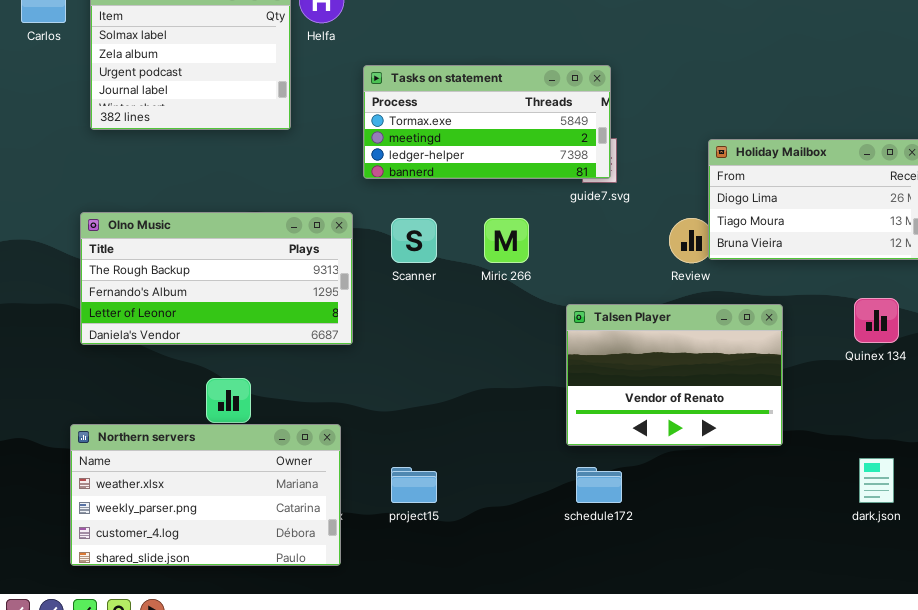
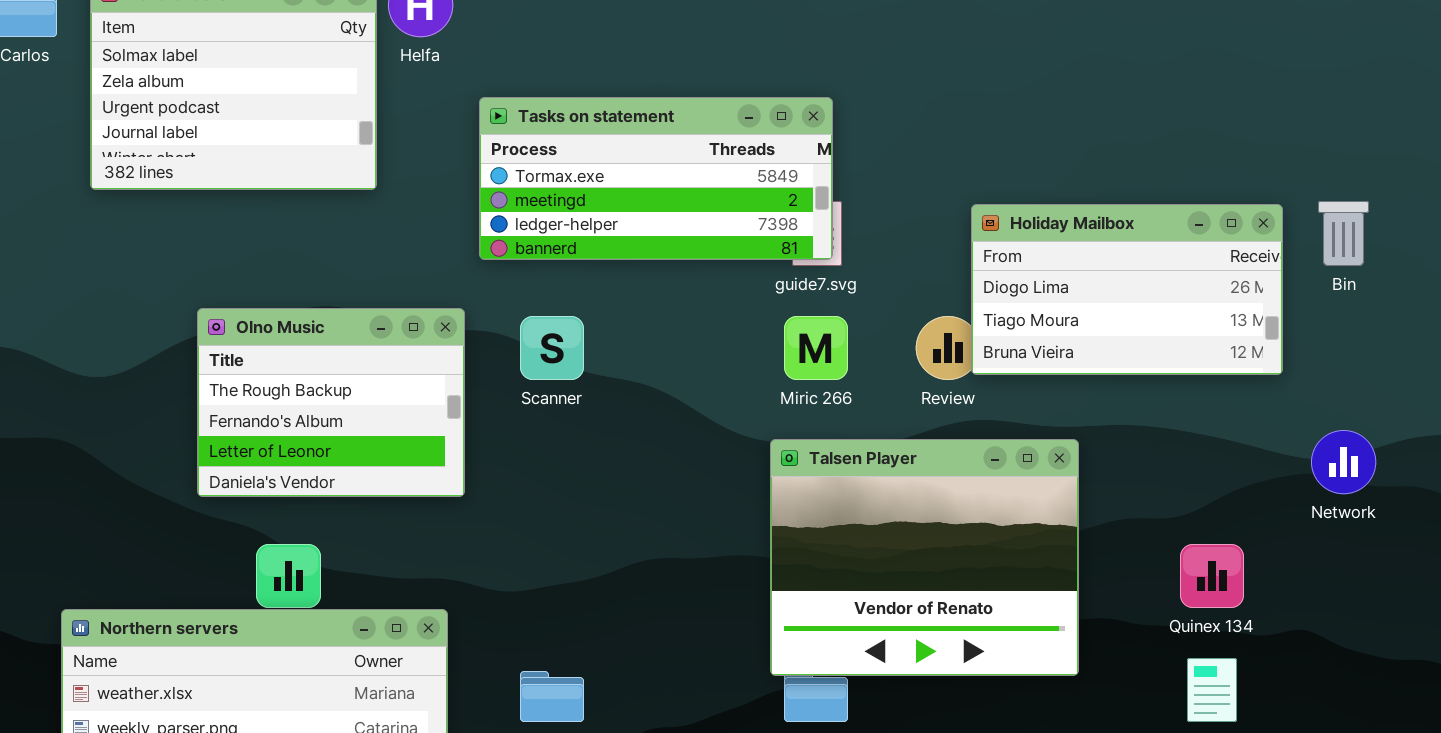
Olno Music: [80,212,353,345] -> [197,308,465,497], resized
Miric 266: [484,218,529,263] -> [784,316,848,380], moved
Quinex 134: [854,298,899,343] -> [1180,544,1244,608], moved
Talsen Player: [566,304,783,446] -> [770,439,1079,676], resized

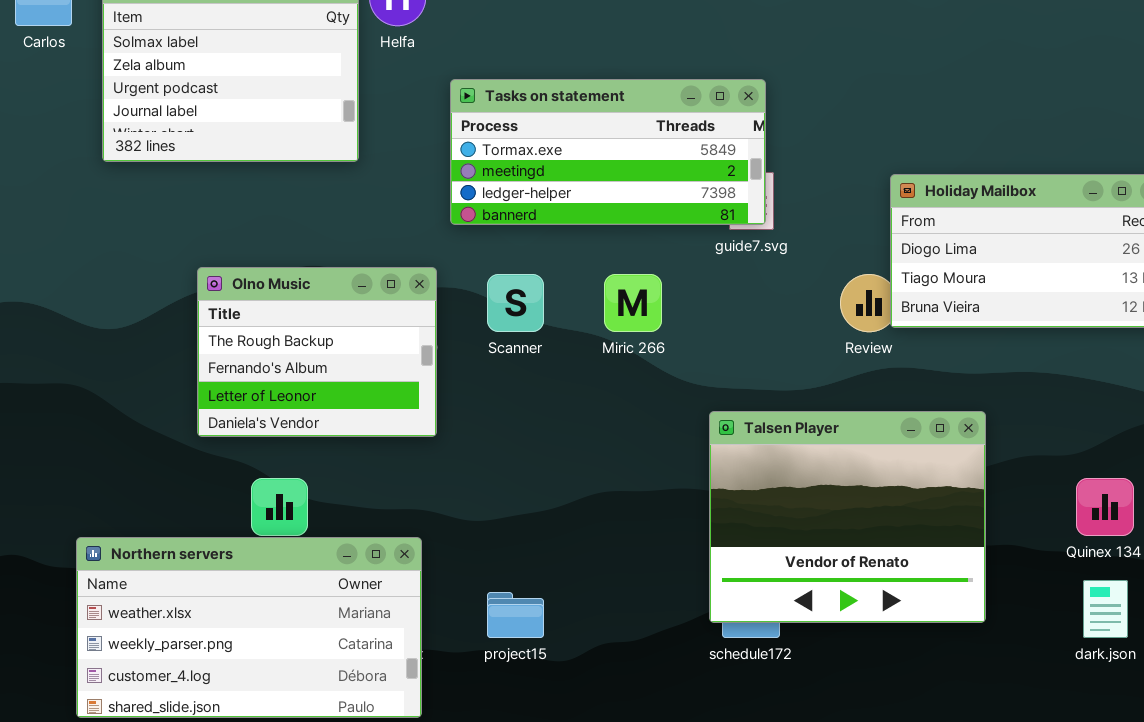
Miric 266: [784,316,848,380] -> [604,274,662,332], moved
Talsen Player: [770,439,1079,676] -> [709,411,986,623], moved

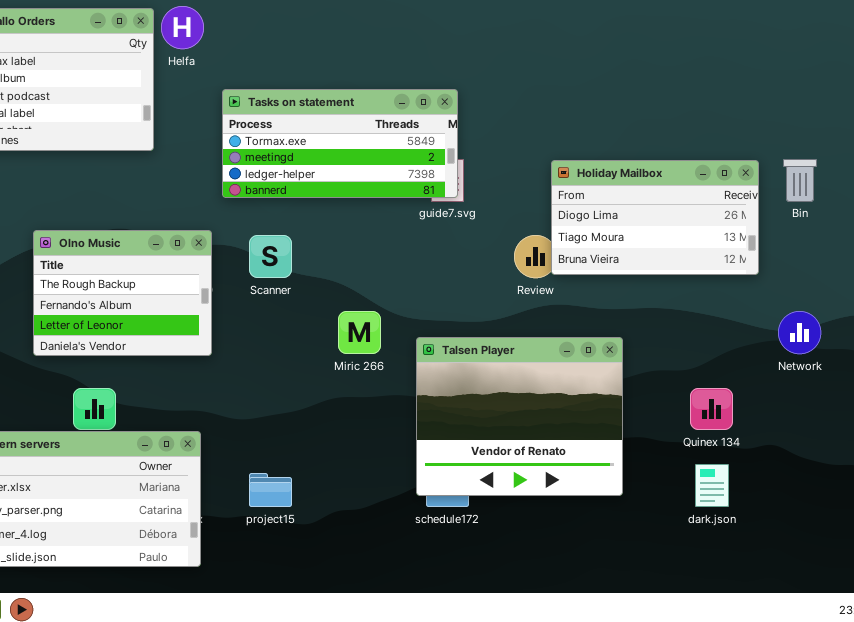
Miric 266: [604,274,662,332] -> [338,311,381,354], moved

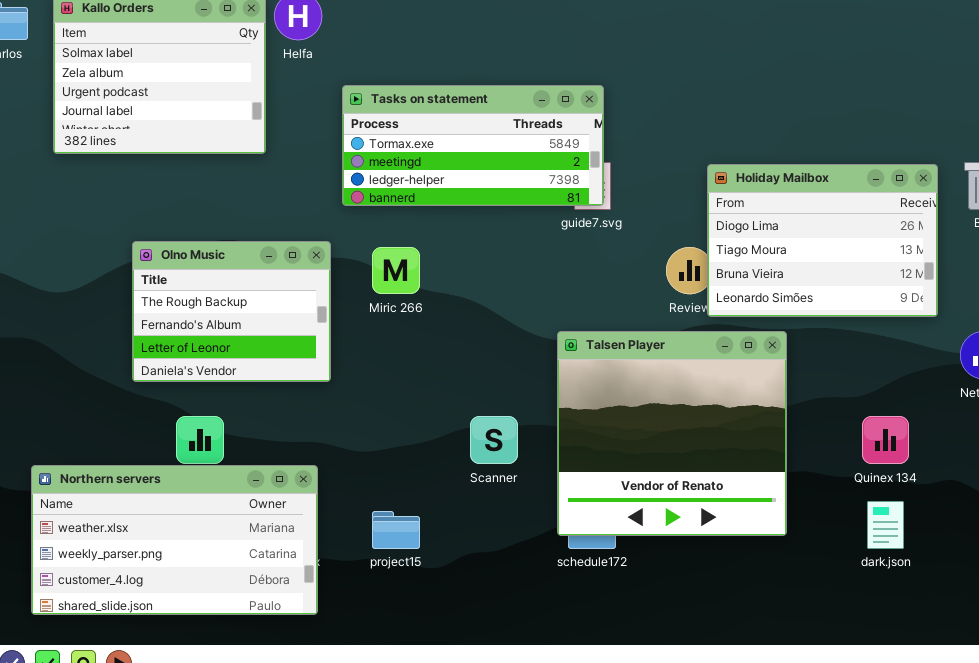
Holiday Mailbox: [551,160,759,275] -> [707,164,938,317], resized
Scanner: [249,235,292,278] -> [470,416,518,464], moved
Miric 266: [338,311,381,354] -> [372,247,420,294], moved
Talsen Player: [416,337,623,496] -> [557,331,787,536], resized

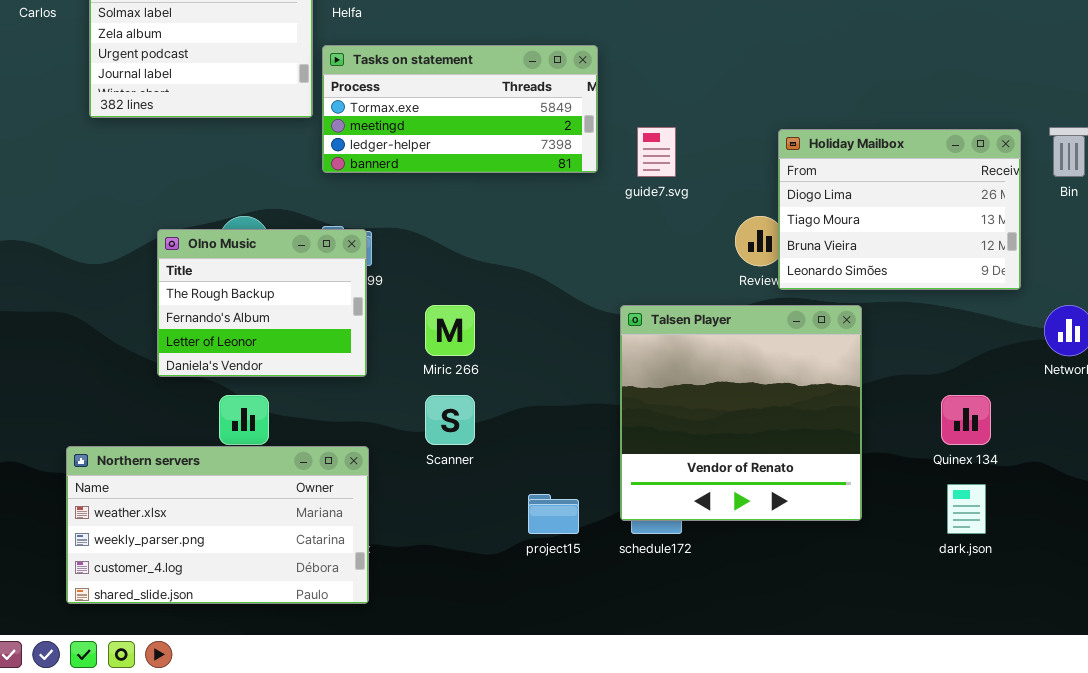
Tasks on statement: [342,85,604,206] -> [322,45,598,173], moved
Olno Music: [132,241,331,382] -> [157,229,367,377], moved
Miric 266: [372,247,420,294] -> [425,305,475,356], moved
Scanner: [470,416,518,464] -> [425,395,475,445], moved
project15: [372,511,420,549] -> [528,494,579,534], moved

